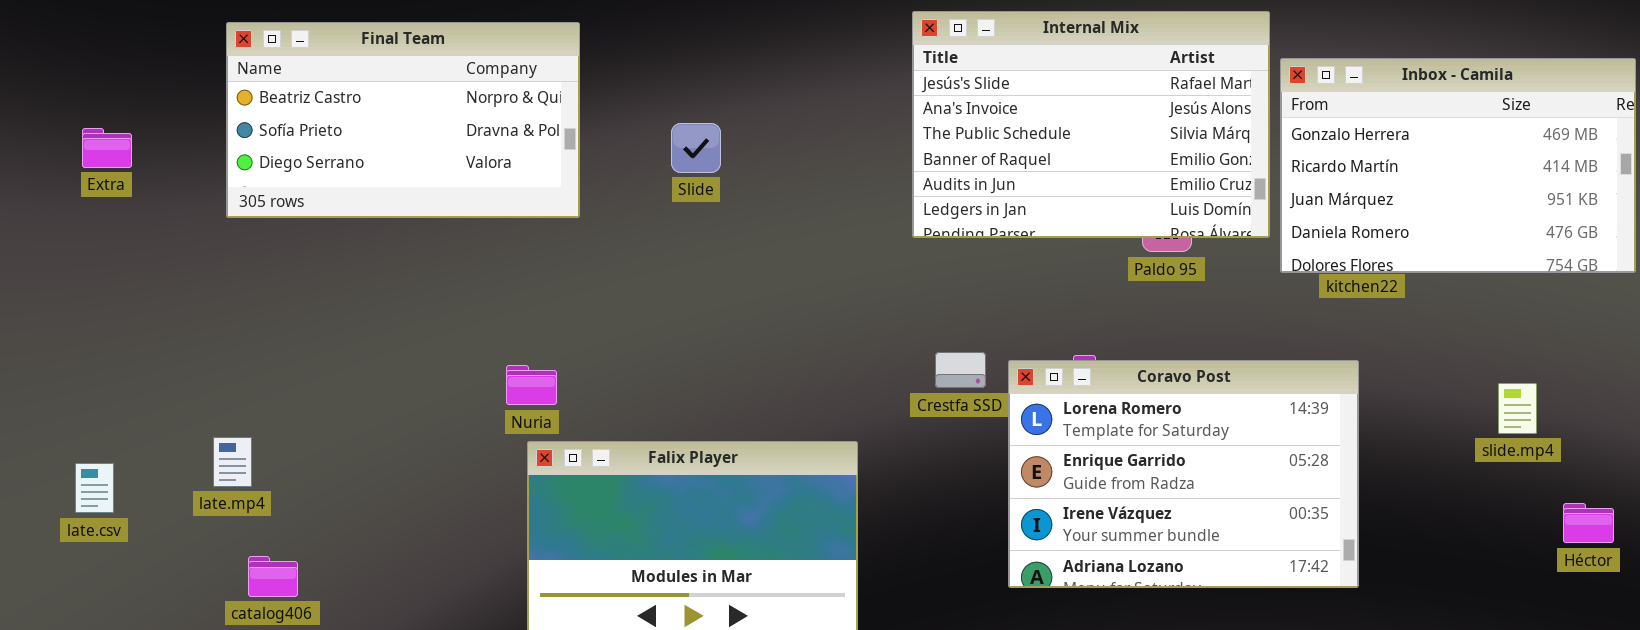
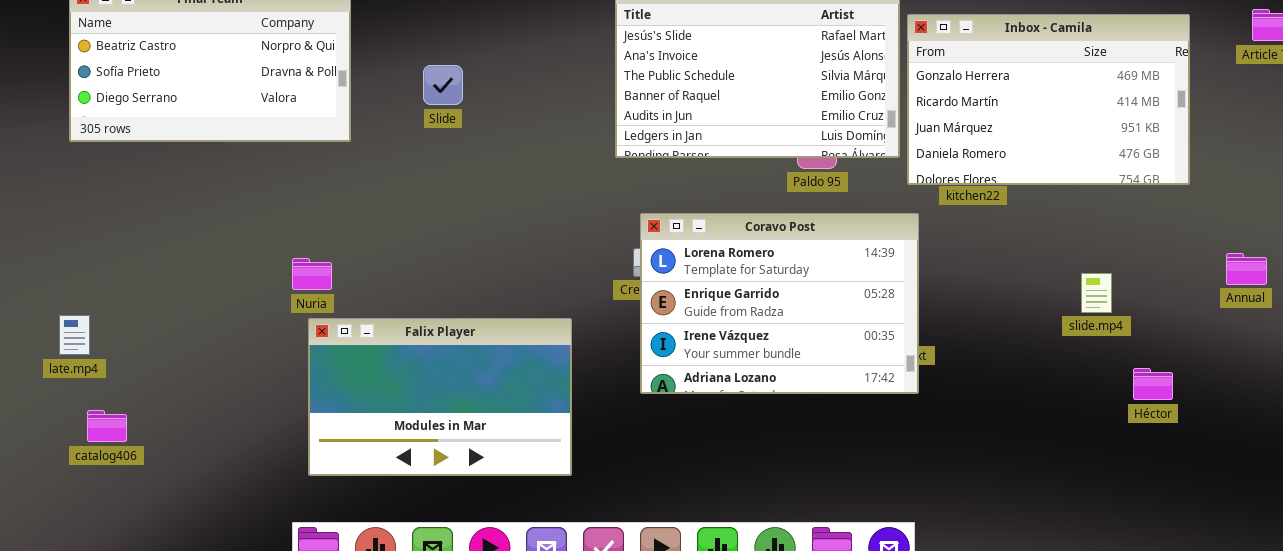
Coravo Post: [1008,360,1359,588] -> [640,213,919,394], moved

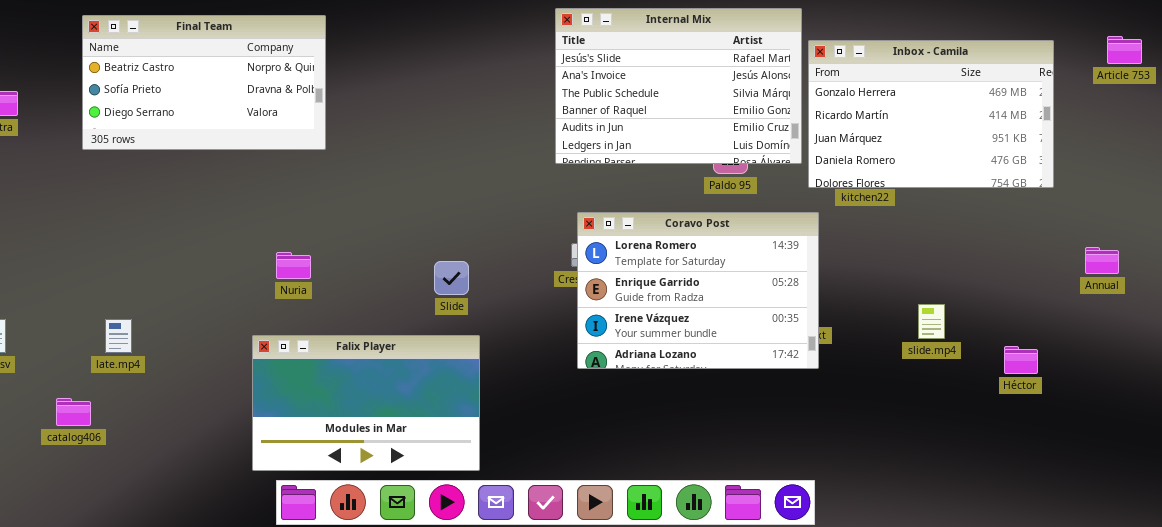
Slide: [423,65,463,105] -> [434,261,469,295], moved
slide.mp4: [1081,273,1112,313] -> [918,304,945,339], moved
late.mp4: [59,315,90,355] -> [105,319,132,353], moved
Falix Player: [308,318,572,476] -> [252,335,480,471], moved
catalog406: [87,410,127,442] -> [56,398,91,426], moved

